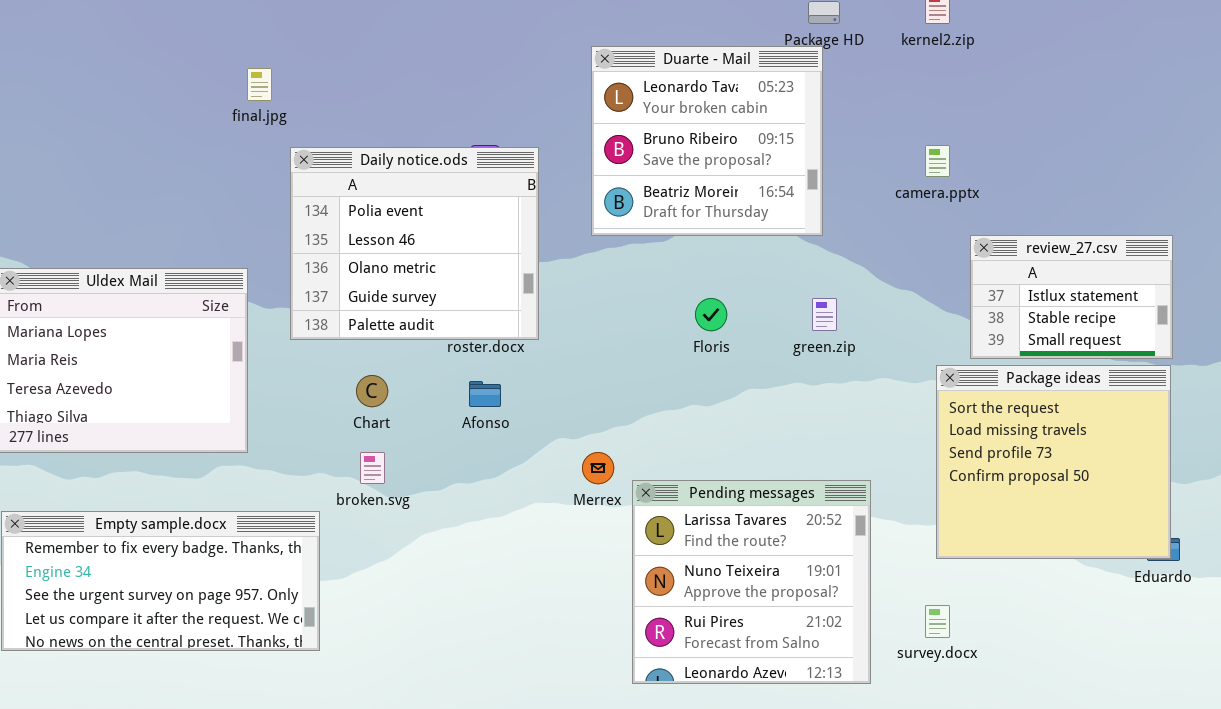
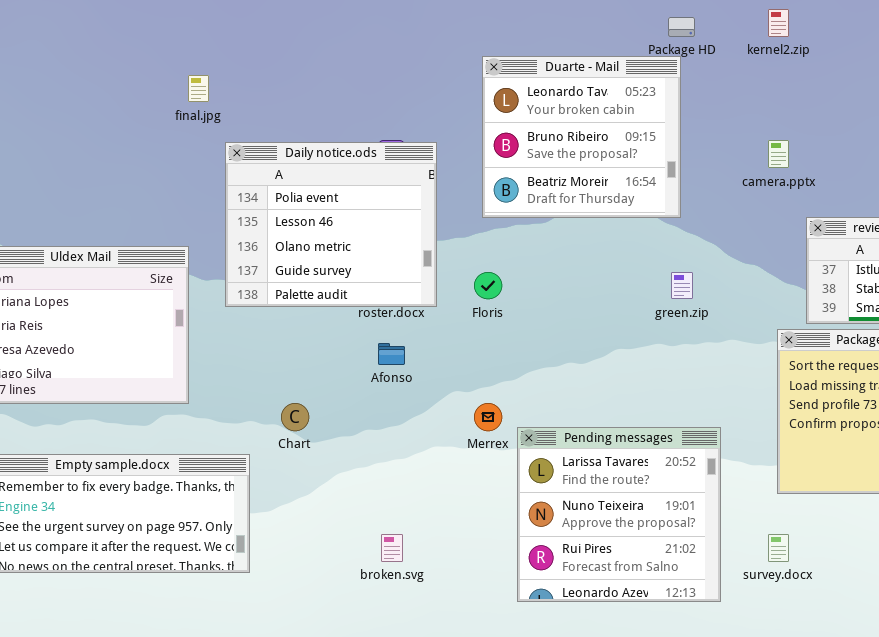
Floris: [695,298,727,331] -> [474,272,502,299], moved
Chart: [356,375,388,407] -> [281,403,309,431], moved
broken.svg: [360,452,385,484] -> [381,534,403,562], moved

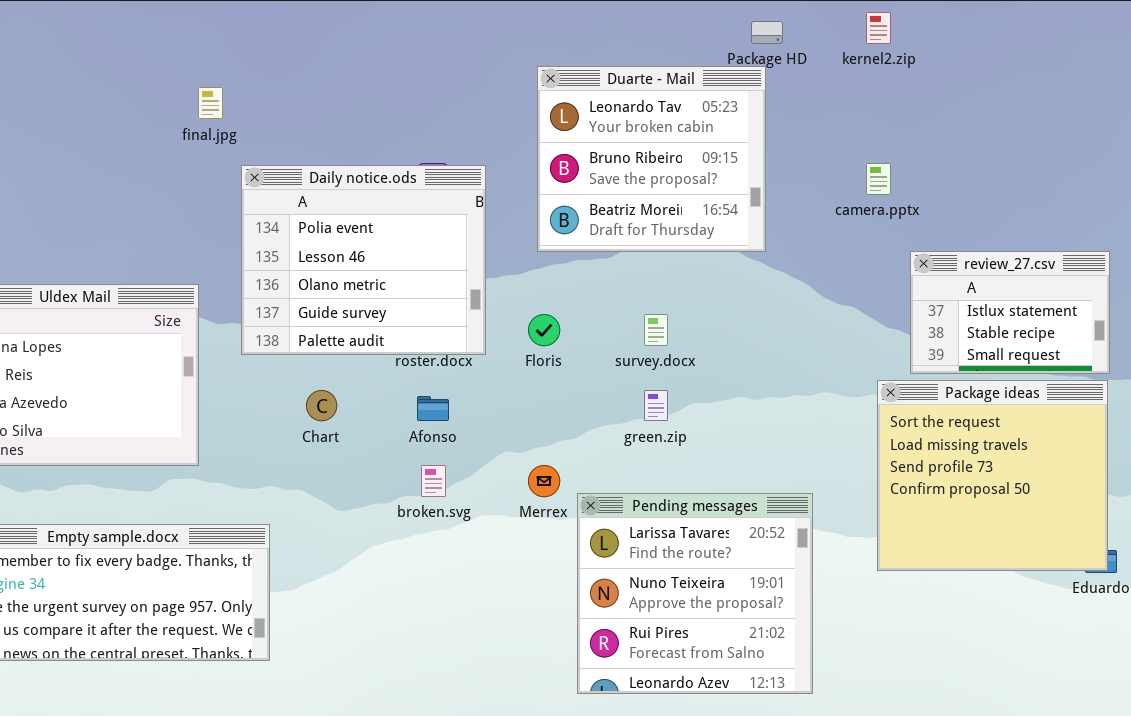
green.zip: [671,272,693,299] -> [644,390,668,421], moved
Chart: [281,403,309,431] -> [306,390,337,421], moved
broken.svg: [381,534,403,562] -> [421,465,446,497], moved
survey.docx: [768,534,789,562] -> [644,314,668,346], moved

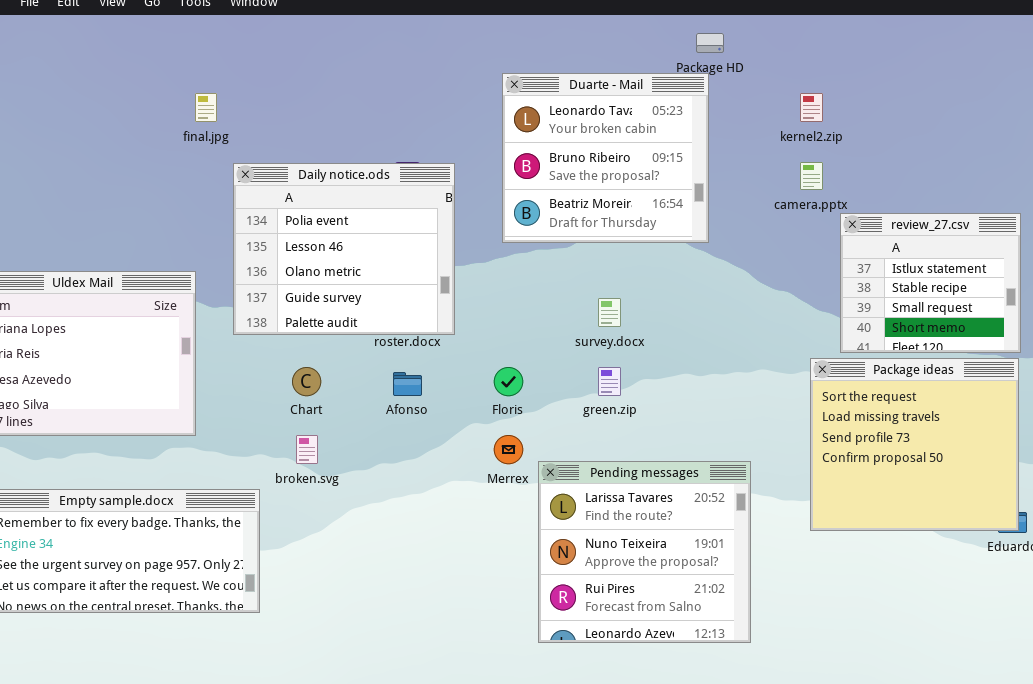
kernel2.zip: [866,12,891,44] -> [800,93,823,122], moved
review_27.csv: [910,251,1110,374] -> [840,213,1021,353], resized
Floris: [528,314,560,346] -> [494,367,523,396], moved
broken.svg: [421,465,446,497] -> [296,435,318,464], moved

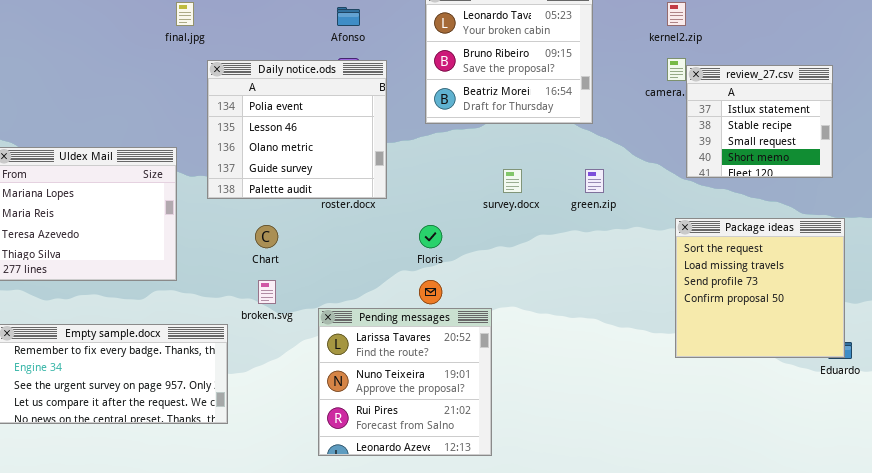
review_27.csv: [840,213,1021,353] -> [686,65,833,178], moved
green.zip: [598,367,621,396] -> [585,169,604,193], moved
Afonso: [393,372,422,396] -> [337,7,360,26], moved
Pending messages: [538,461,751,643] -> [318,308,492,456], moved

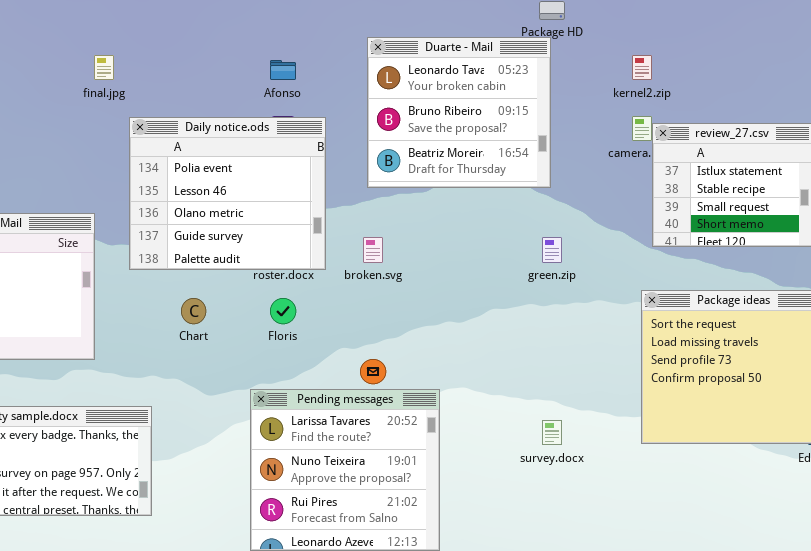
survey.docx: [503,169,522,193] -> [542,420,562,445], moved
Floris: [419,225,442,248] -> [270,298,296,324], moved
broken.svg: [258,280,276,304] -> [363,237,383,263], moved

